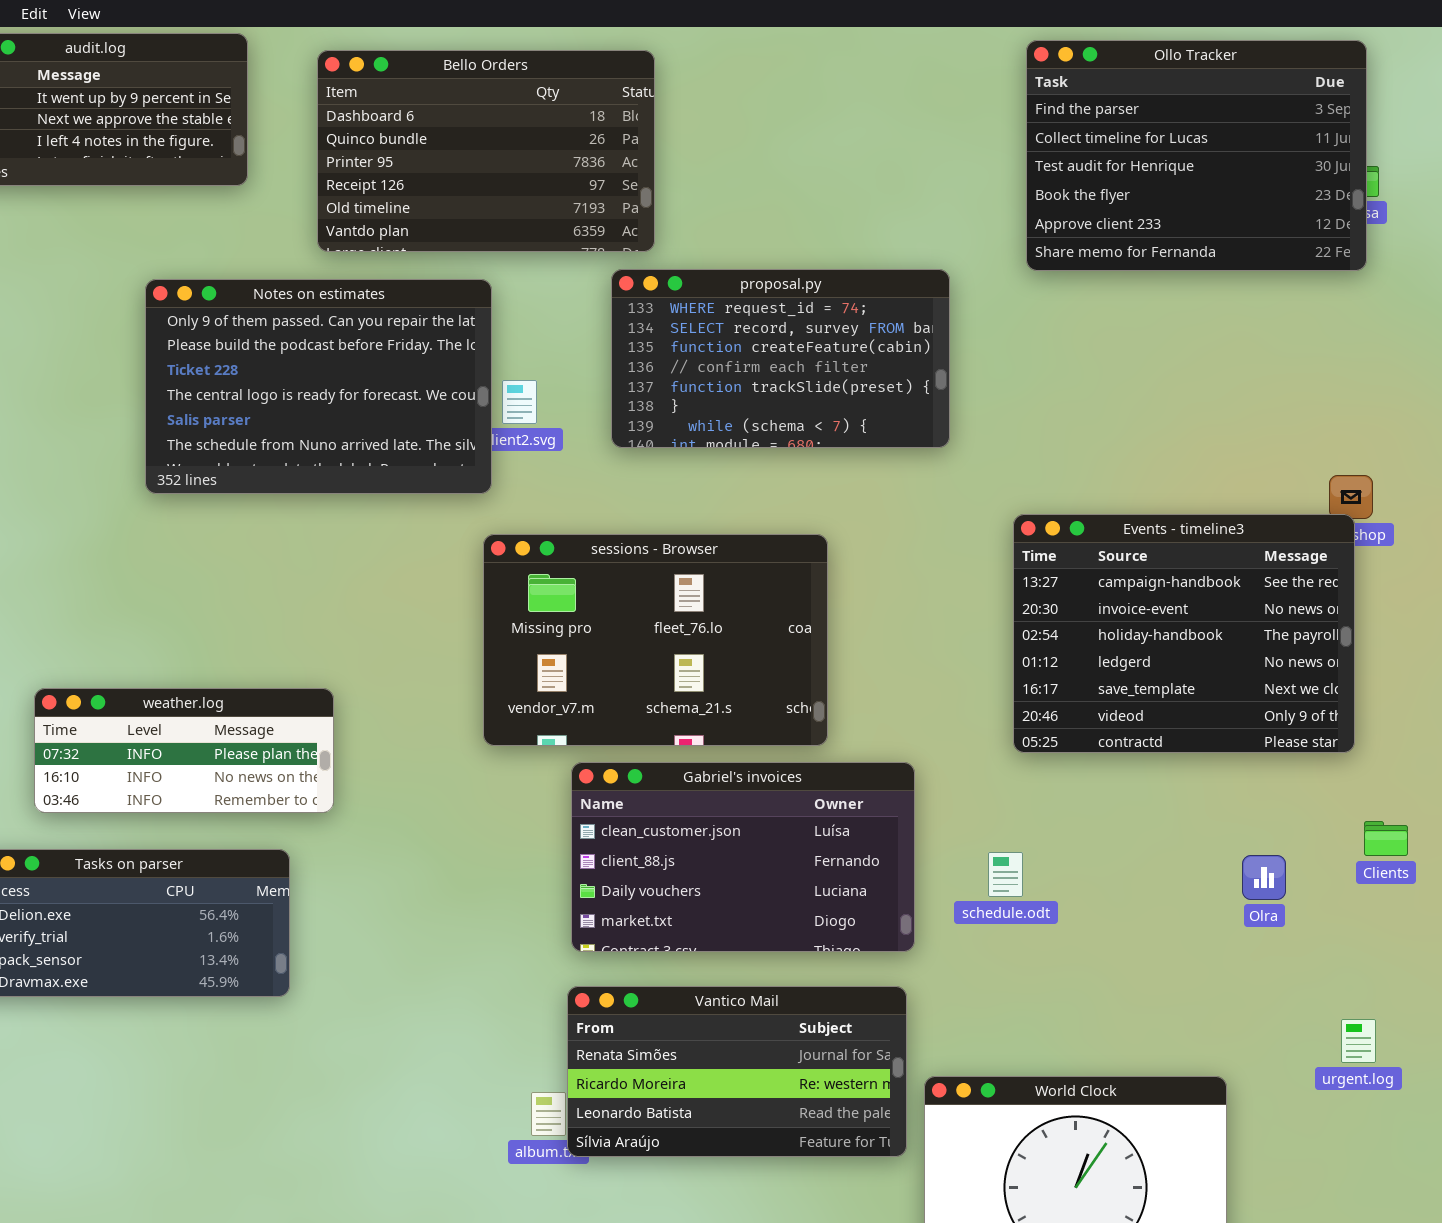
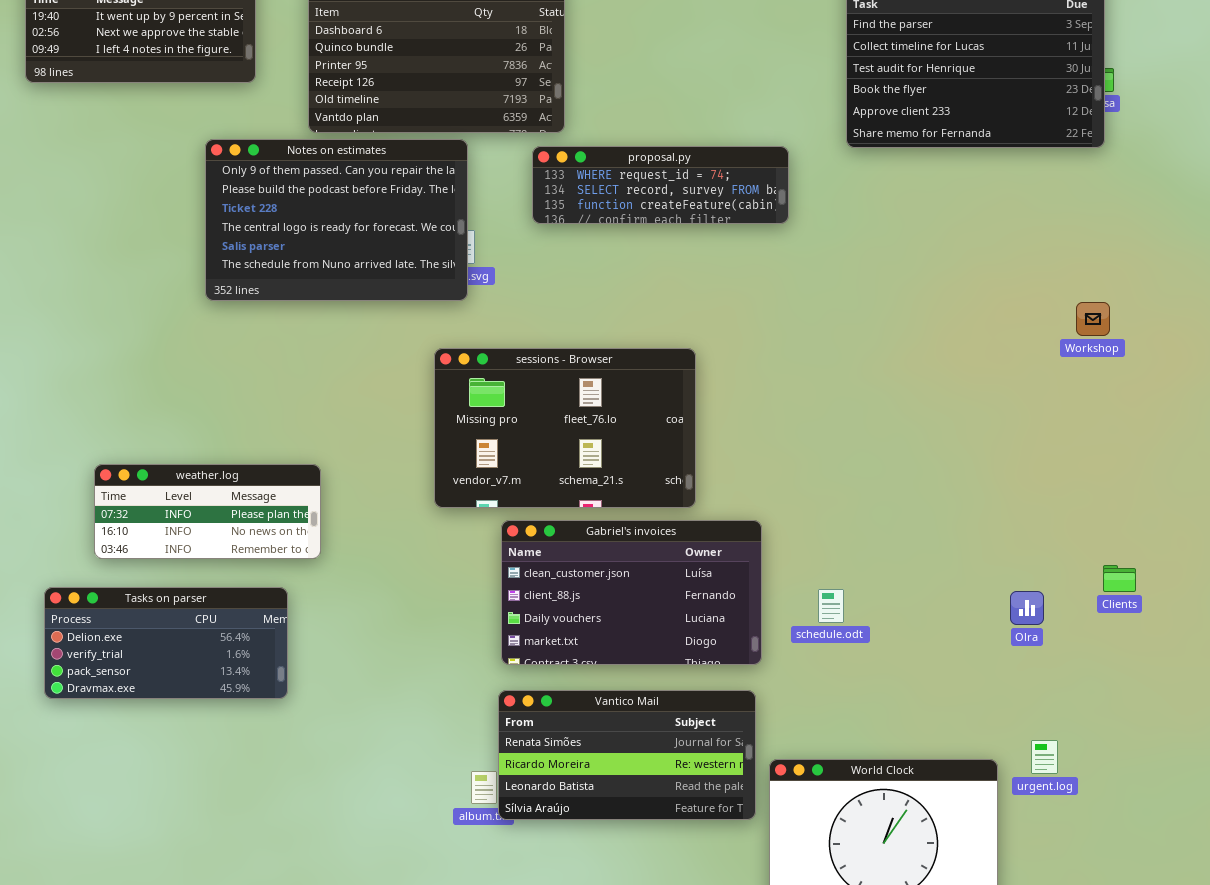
proposal.py: [611,269,950,448] -> [532,146,789,224], resized
Notes on estimates: [145,279,492,494] -> [205,139,468,301], moved
Events - timeline3: [1013,514,1355,753] -> none, closed
urgent.log: [1341,1019,1376,1063] -> [1031,740,1058,774], moved

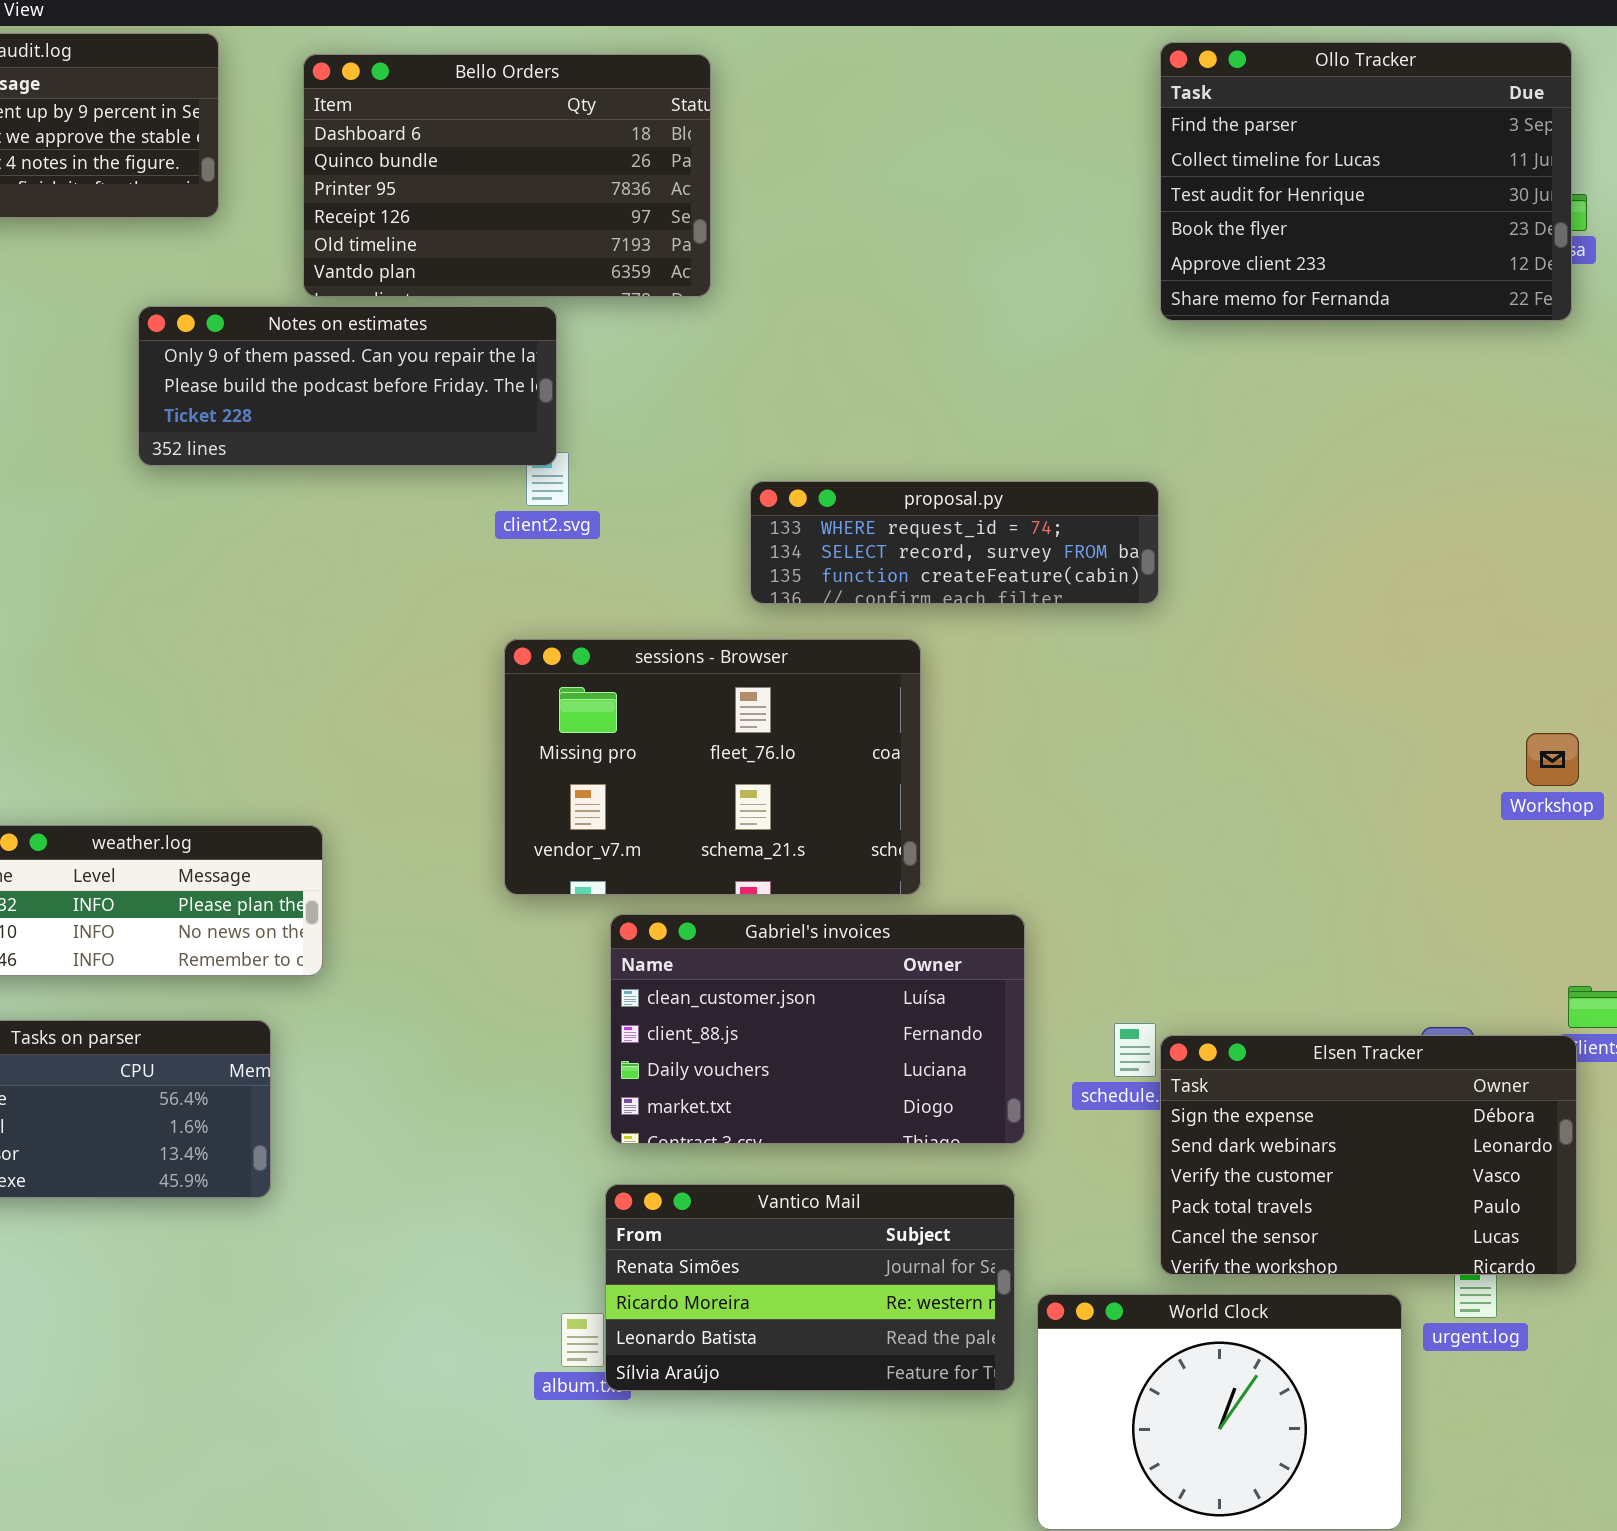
Notes on estimates: [205,139,468,301] -> [138,306,557,466], resized
proposal.py: [532,146,789,224] -> [750,481,1159,604], moved
Workshop: [1076,302,1110,336] -> [1526,733,1579,786], moved
Elsen Tracker: none -> [1160,1035,1577,1275], opened

